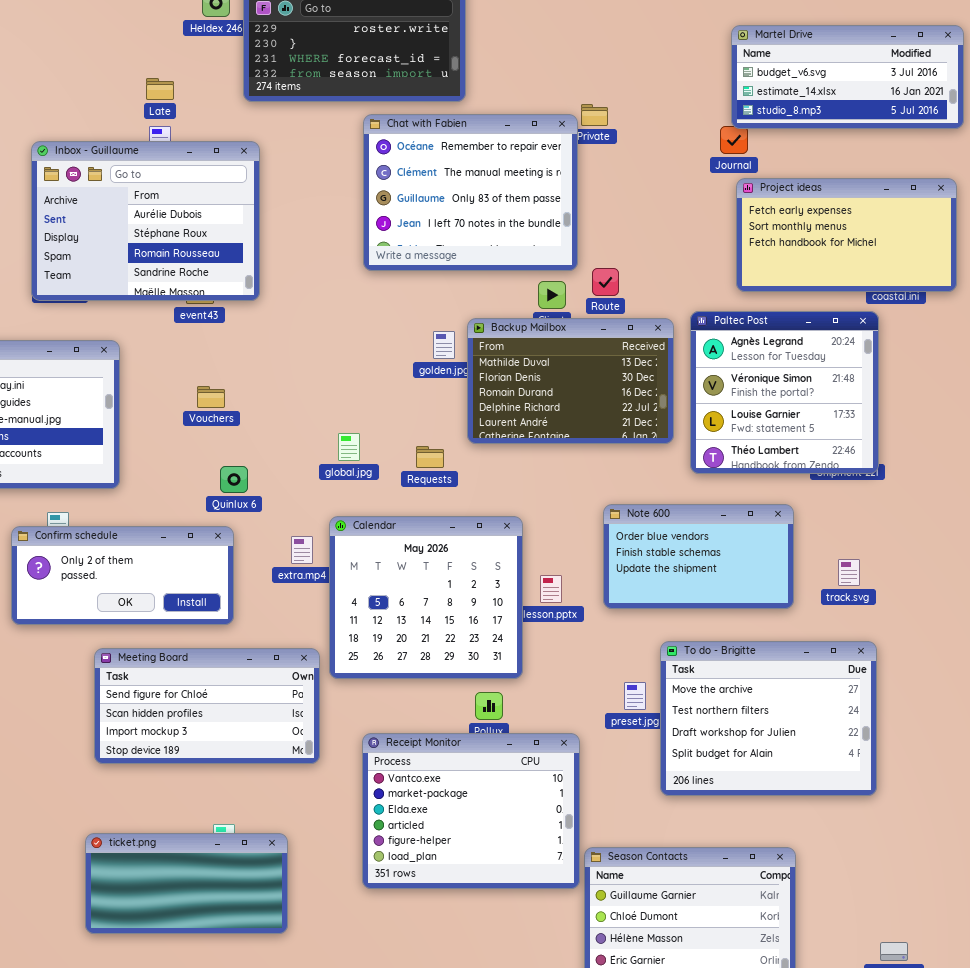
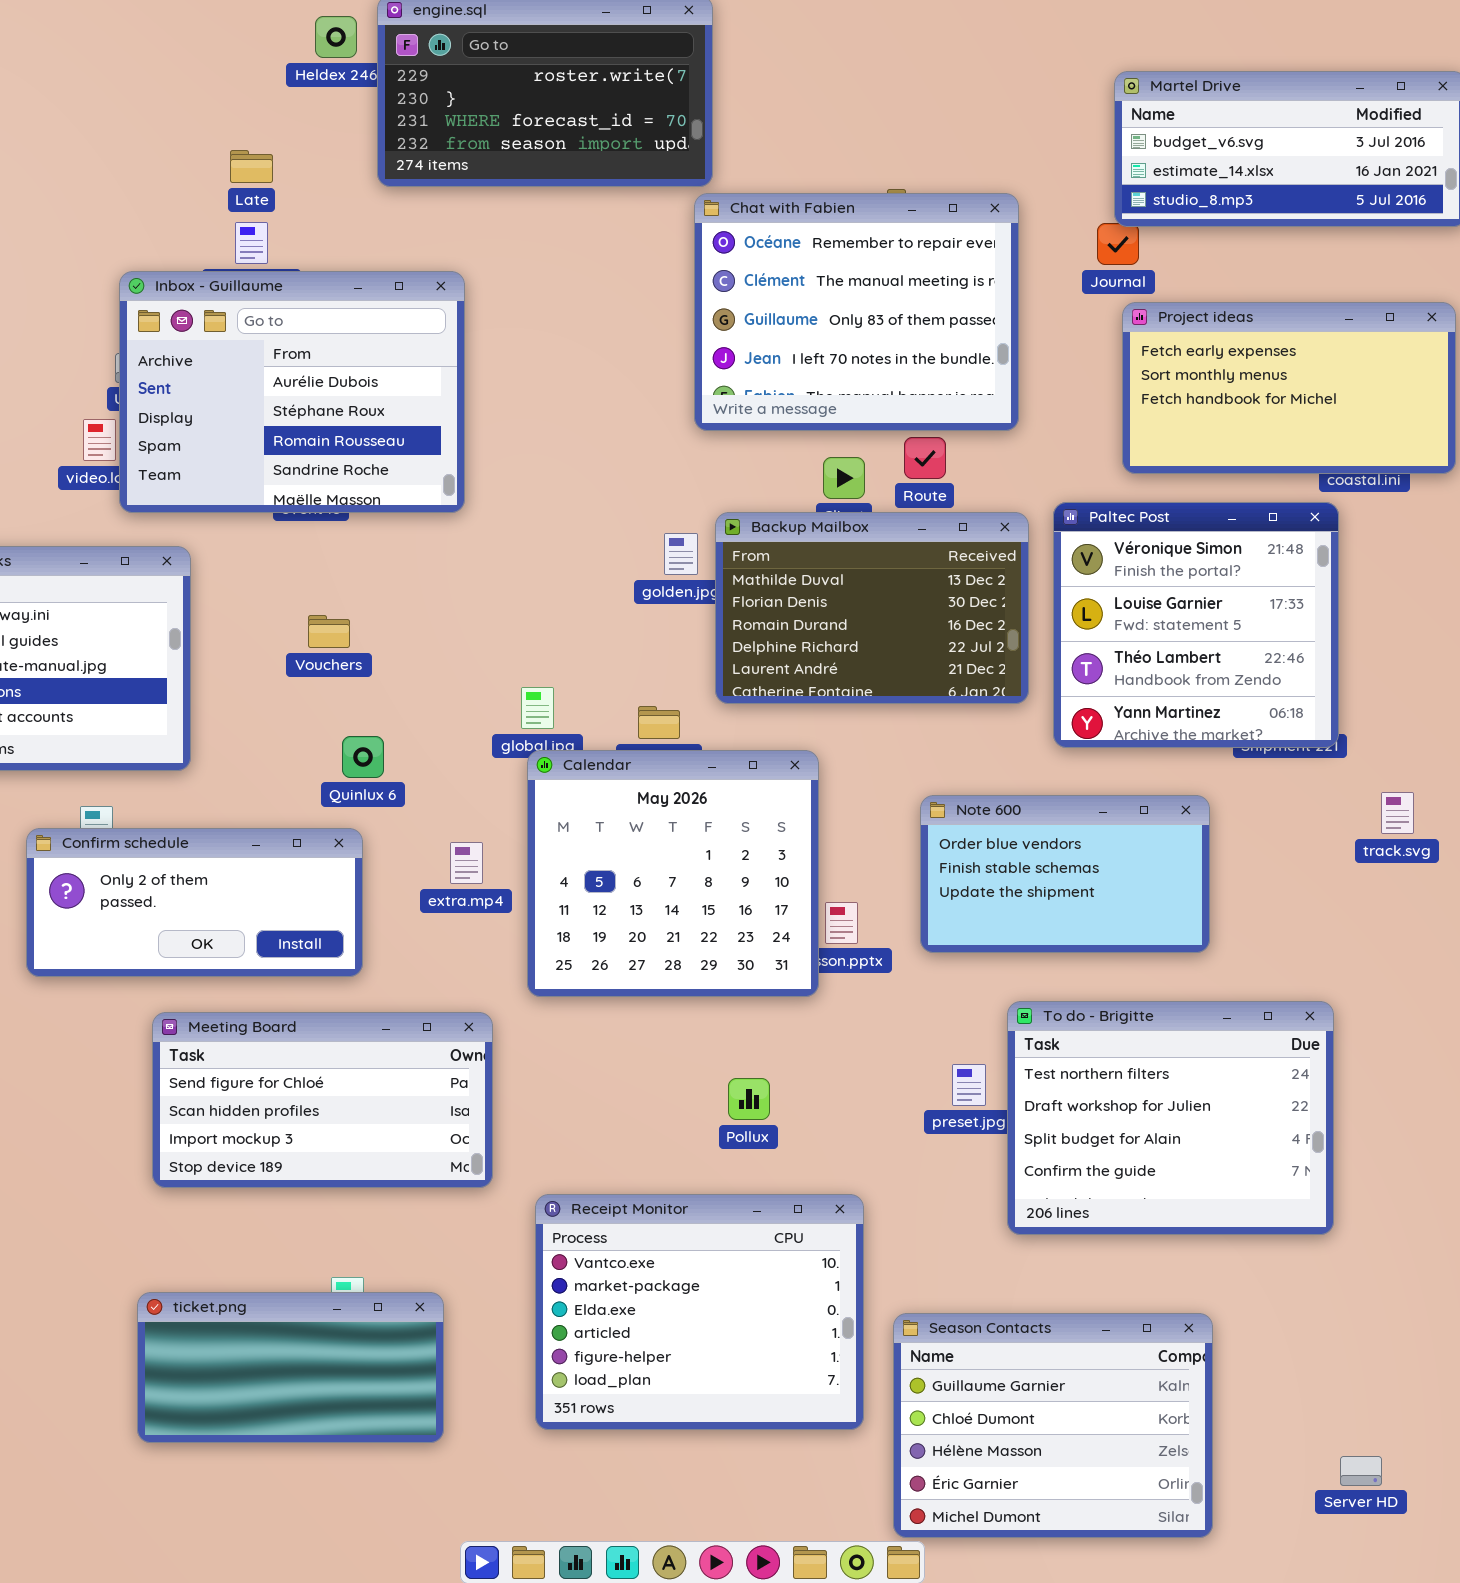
Chat with Fabien: [363,114,578,271] -> [694,193,1019,431], moved
Inbox - Guillaume: [31,141,260,301] -> [119,271,465,513], moved
Paltec Post: [690,311,879,474] -> [1053,502,1339,748], scrolled down 1 row
Calendar: [329,516,523,679] -> [527,750,819,997], moved
track.svg: [838,559,860,586] -> [1381,792,1414,834], moved
To do - Brigitte: [660,641,877,796] -> [1007,1001,1334,1235], scrolled down 1 row
Receipt Monitor: [362,733,580,889] -> [535,1194,864,1430], moved

